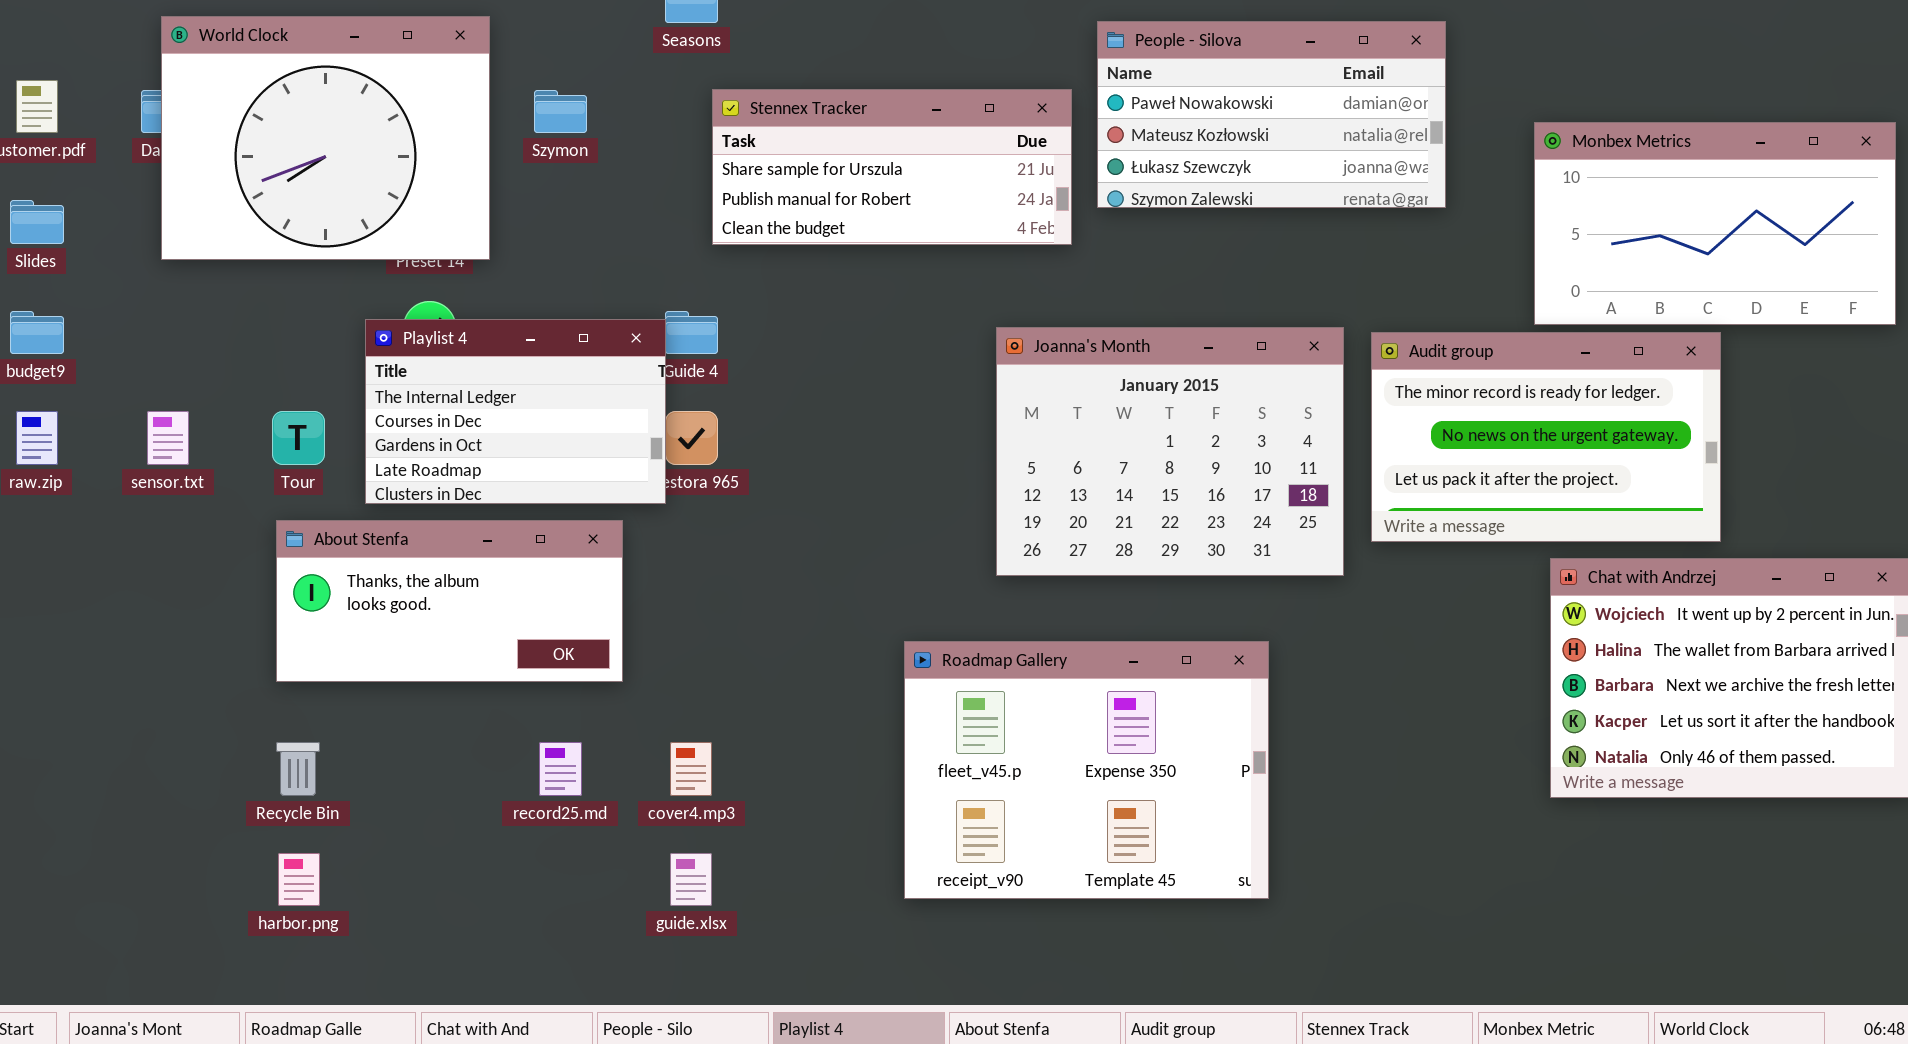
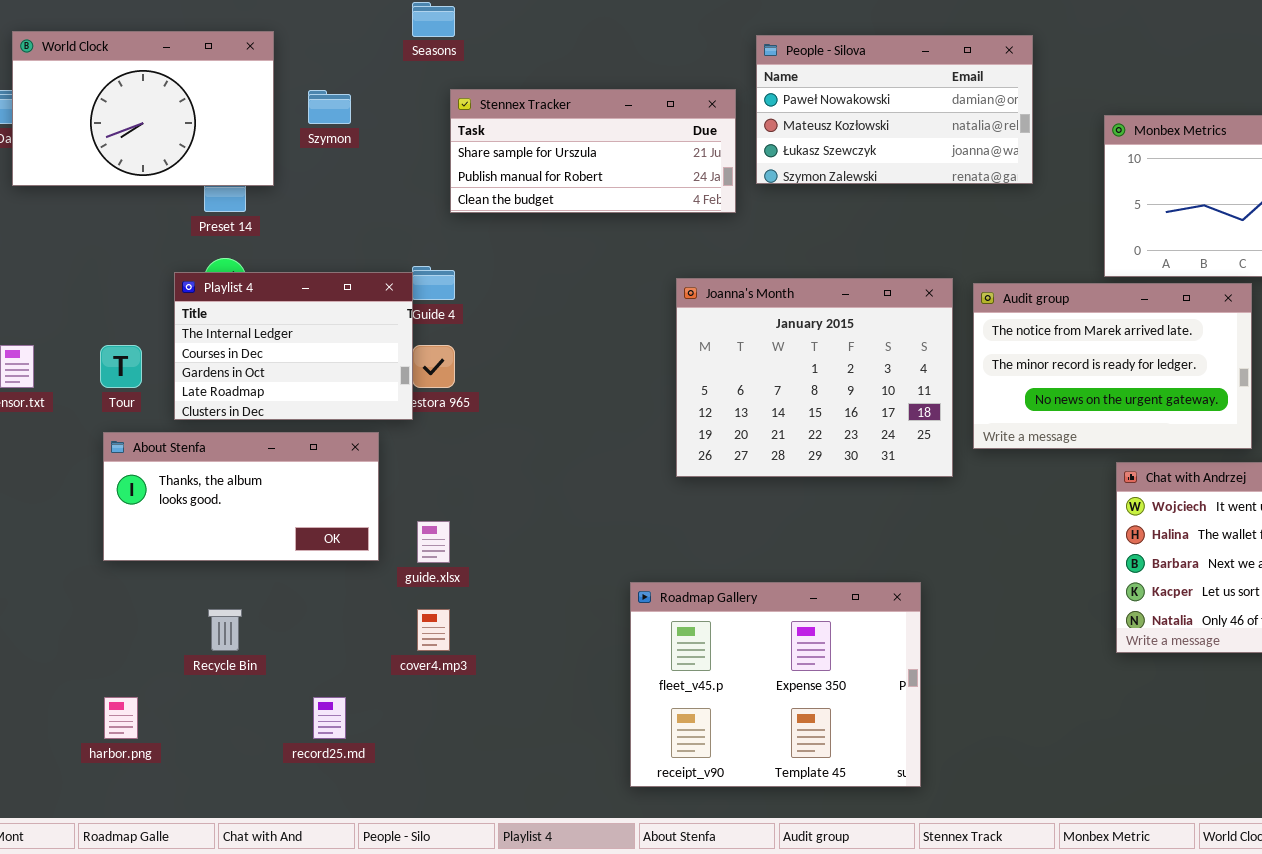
World Clock: [161,16,490,260] -> [12,31,274,186], resized
Audit group: [1371,332,1721,542] -> [973,283,1252,449], scrolled up 1 row
Roadmap Gallery: [904,641,1269,899] -> [630,582,921,787], moved
Recycle Bin: [276,742,320,796] -> [208,609,242,651], moved
record25.md: [539,742,582,796] -> [313,697,346,739], moved
guide.xlsx: [670,853,712,906] -> [417,521,450,563], moved

